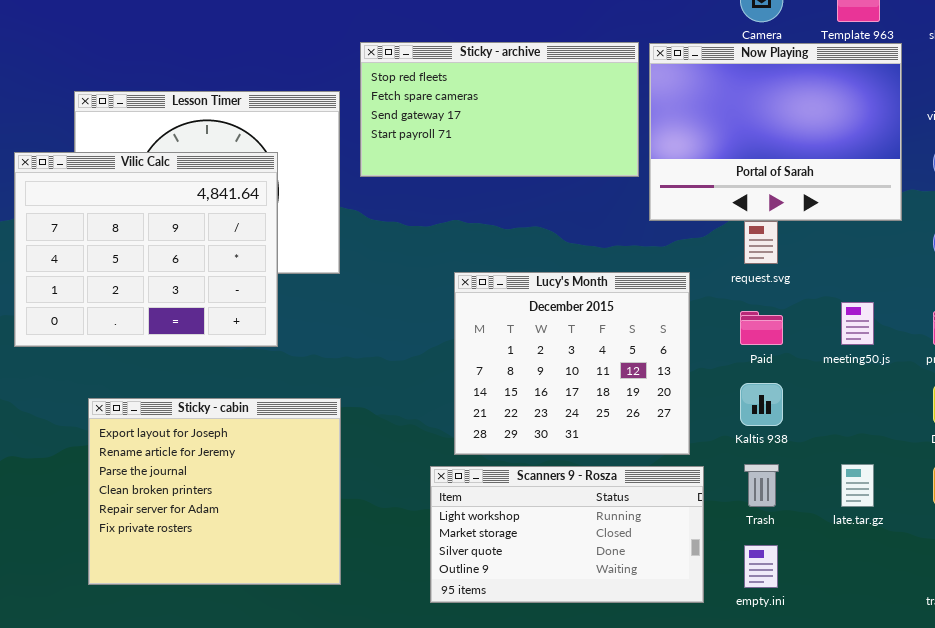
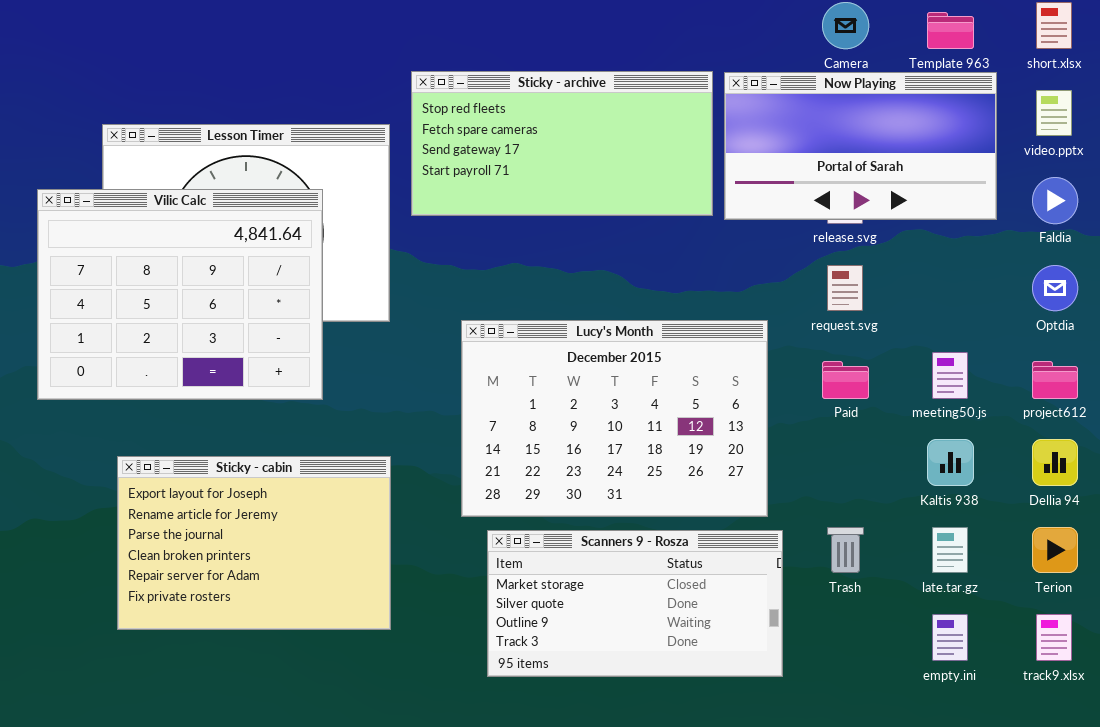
Now Playing: [649,43,902,221] -> [724,72,997,220], resized
Lucy's Month: [454,272,690,455] -> [461,320,768,517], resized
Kaltis 938: [740,383,783,426] -> [927,439,974,486], moved
Sticky - cabin: [88,398,341,585] -> [117,456,391,630], resized
Scanners 9 - Rosza: [430,466,704,603] -> [487,530,783,677], scrolled down 1 row
empty.ini: [744,545,778,588] -> [932,614,968,661], moved

